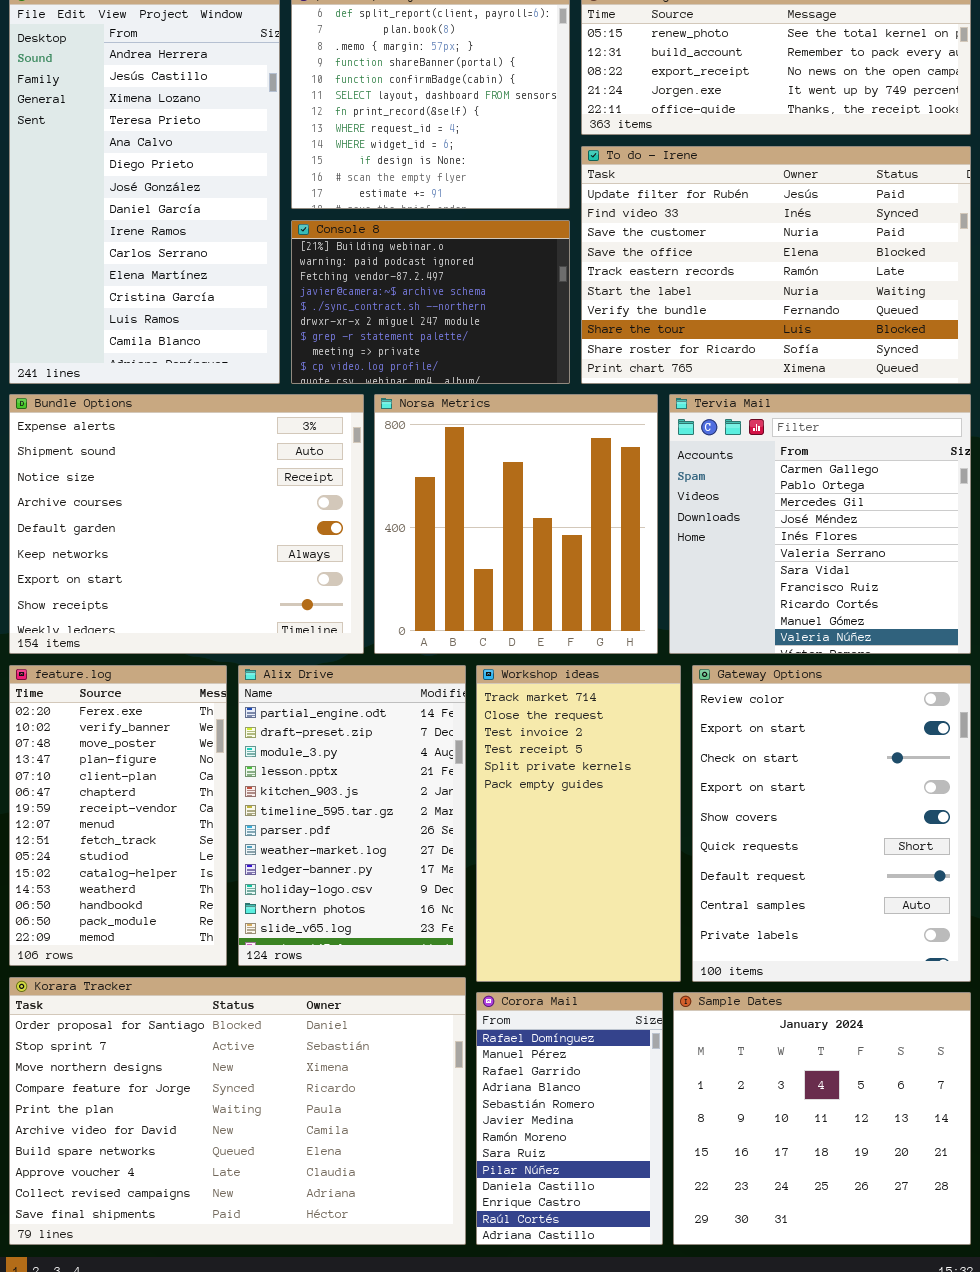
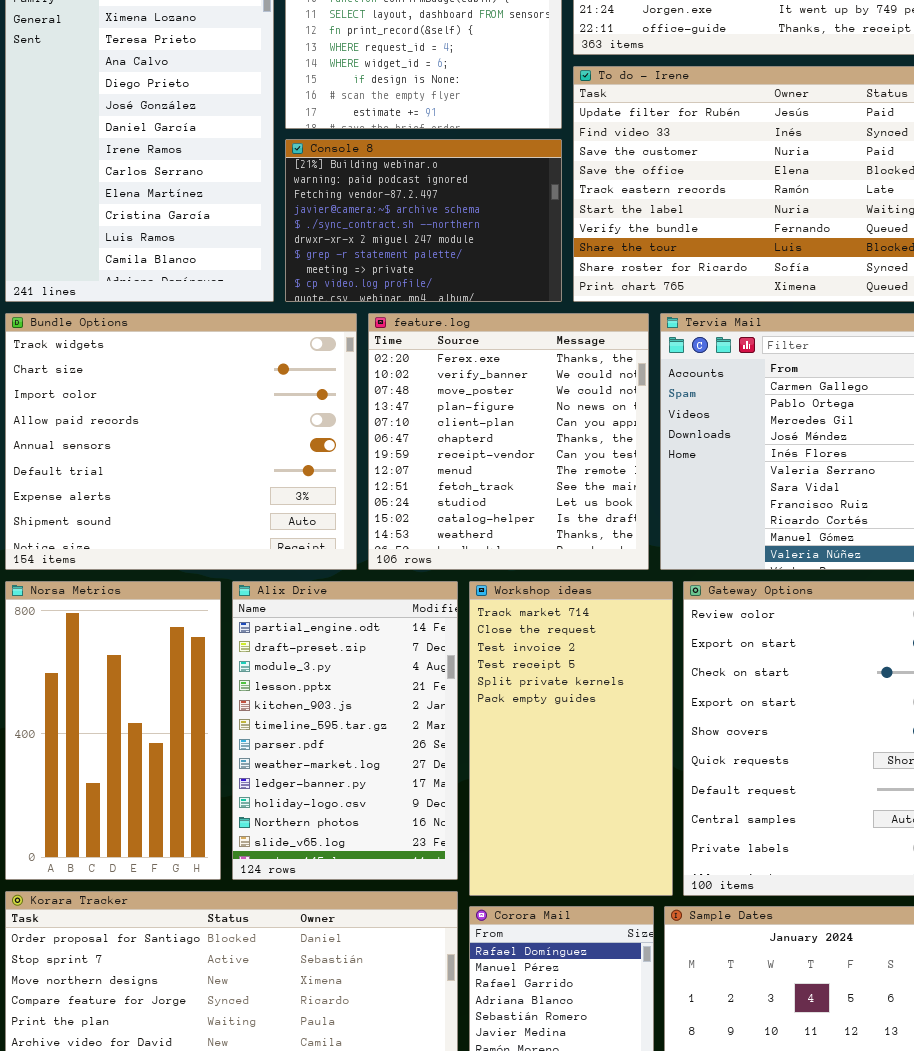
Bundle Options: [9,394,364,654] -> [5,313,357,570], scrolled up 6 rows
Norsa Metrics: [374,394,658,654] -> [5,581,221,880], moved, resized
feature.log: [9,665,227,966] -> [368,313,649,570], moved, resized

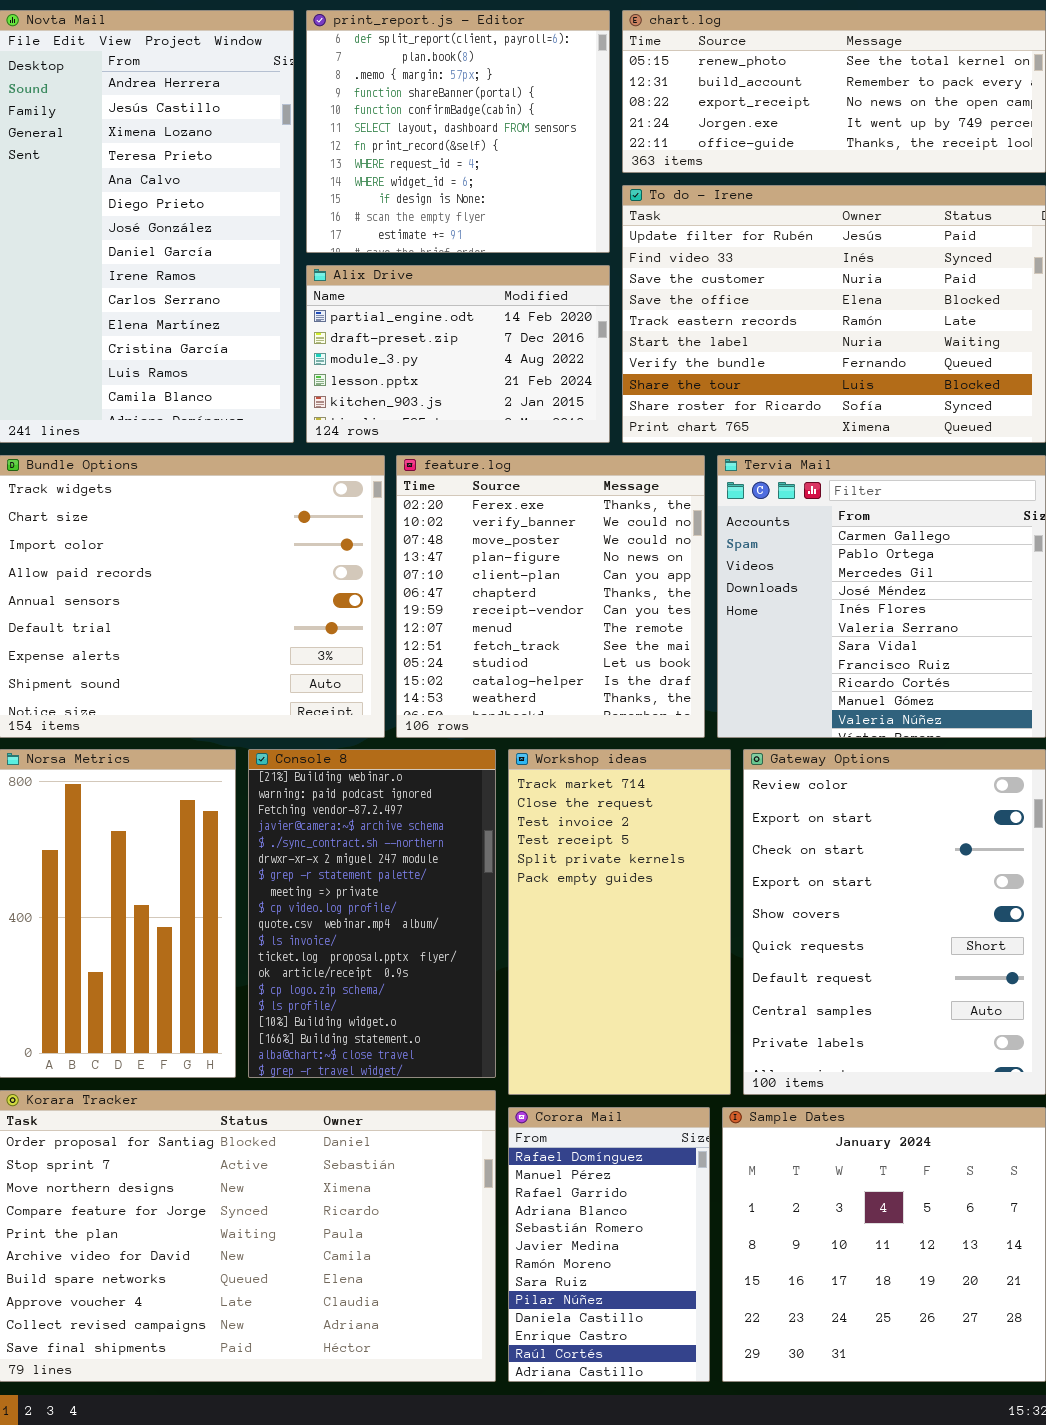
Console 8: [285,139,562,302] -> [248,749,496,1078], moved, resized
Alix Drive: [232,581,458,880] -> [306,265,610,443], moved, resized

